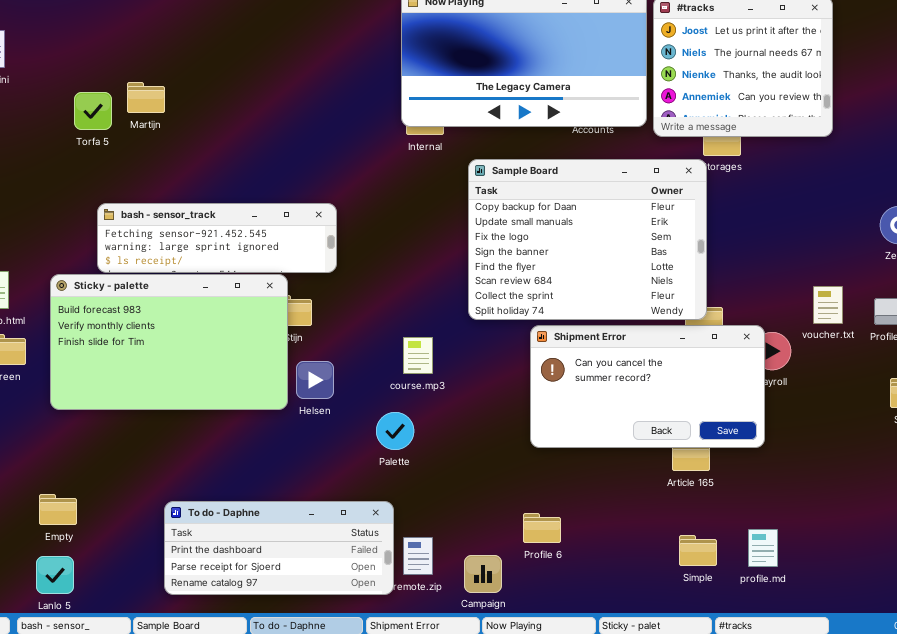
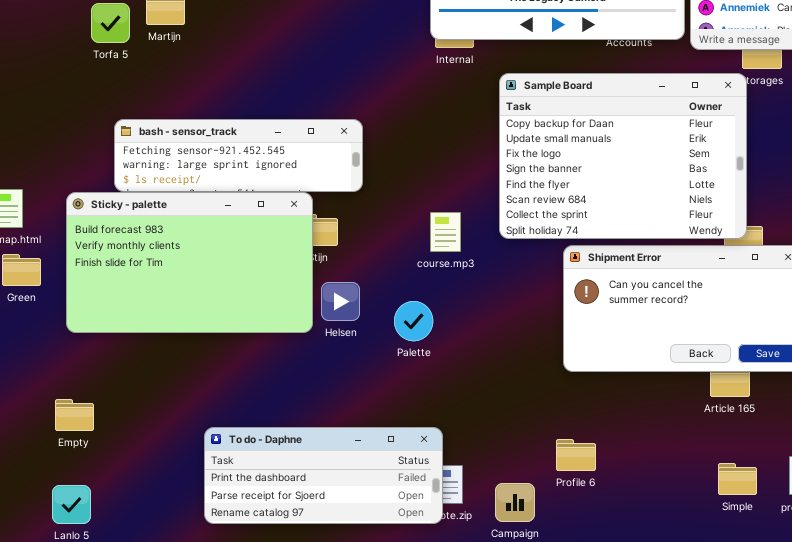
course.mp3: [403,337,433,374] -> [430,212,461,252], moved
Palette: [376,412,414,450] -> [394,301,433,341], moved
Empty: [39,494,77,525] -> [55,399,94,431], moved
To do - Daphne: [164,501,394,595] -> [204,427,443,524], moved

